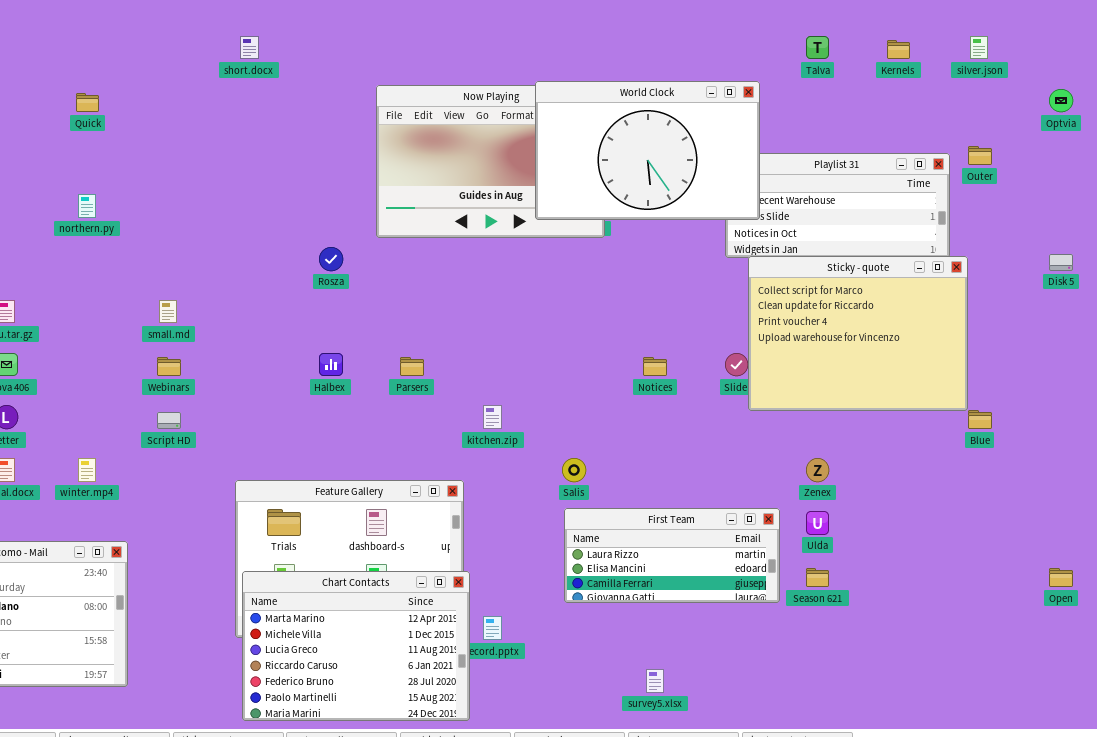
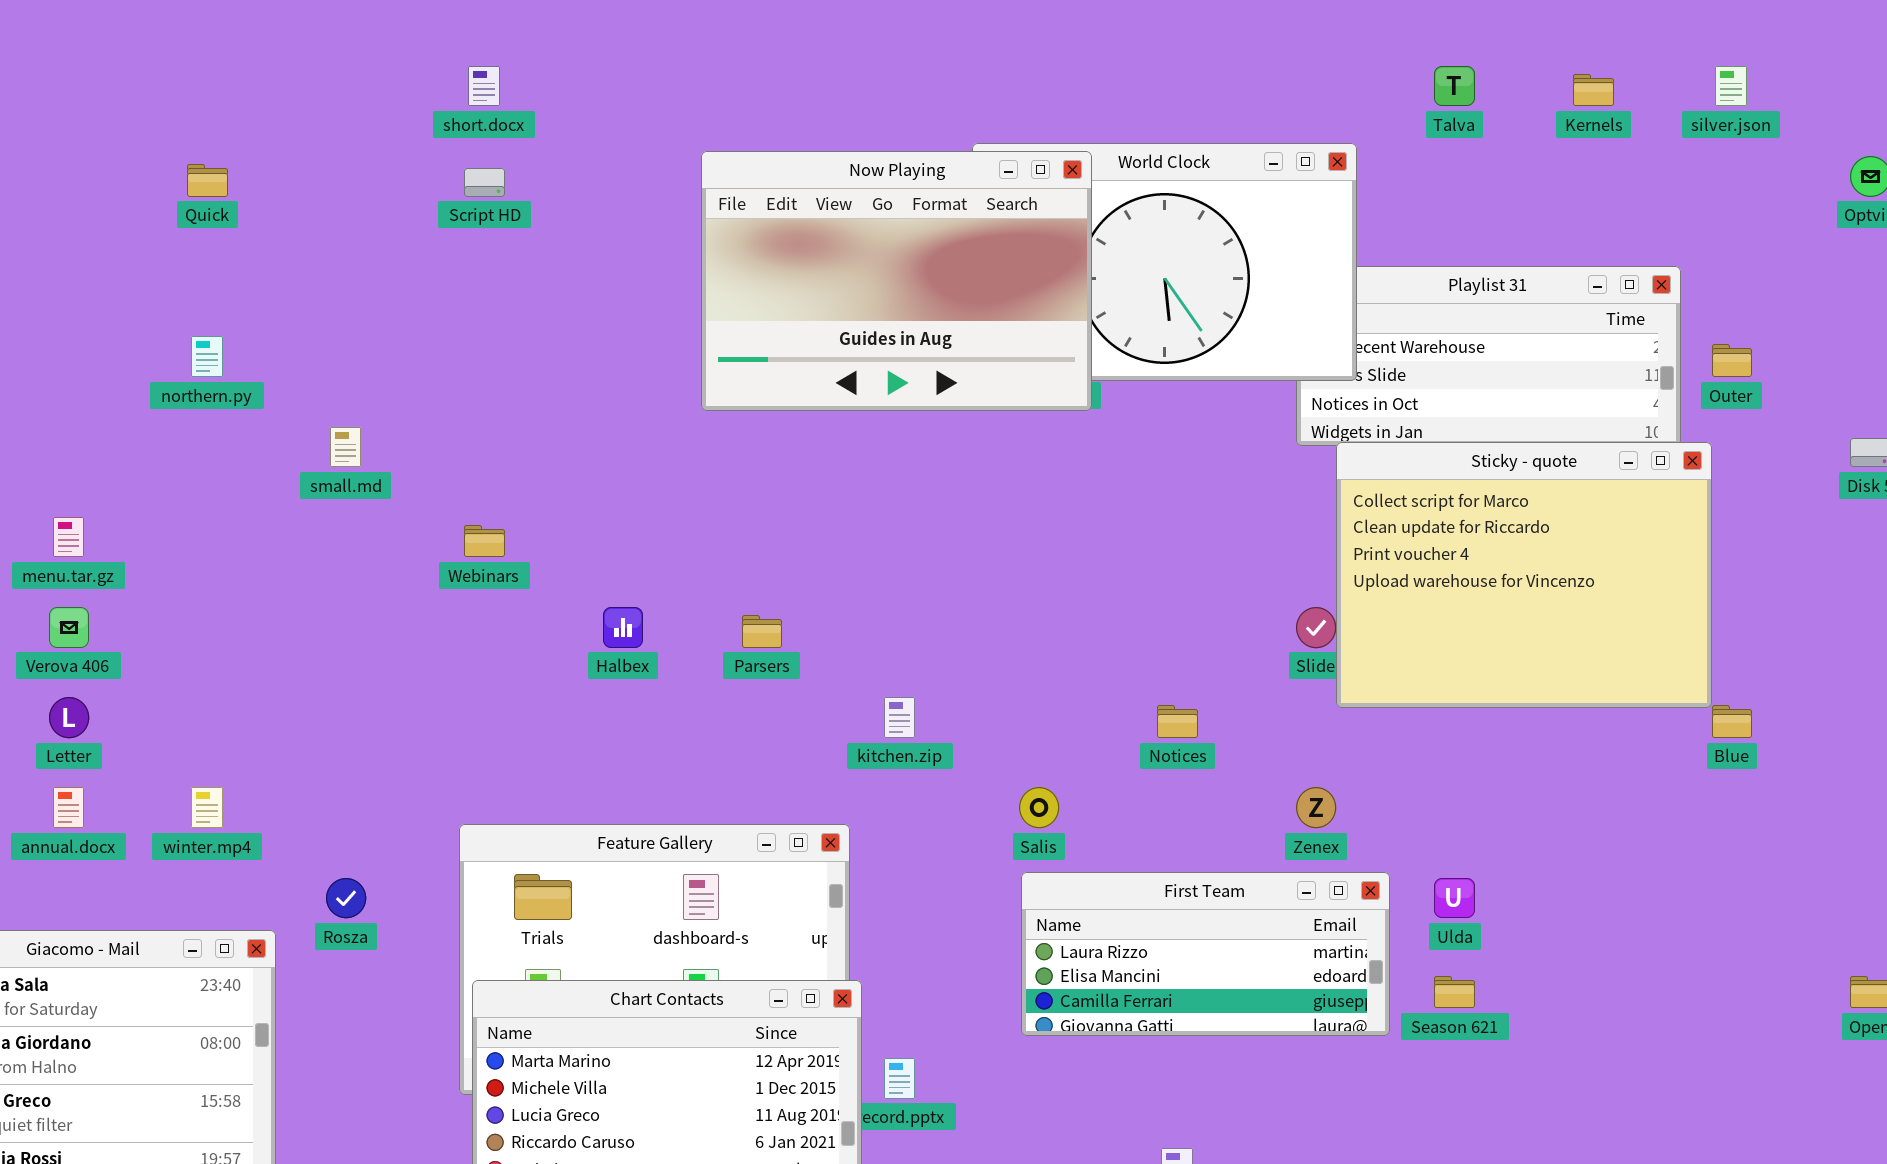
Now Playing: [376,85,605,238] -> [701,151,1092,411], raised
Outer: [968,146,992,165] -> [1712,344,1752,377], moved
Rosza: [319,247,343,271] -> [326,878,366,918], moved
small.md: [159,300,177,323] -> [330,427,361,467], moved
Webinars: [157,357,181,376] -> [464,525,505,557], moved
Notices: [643,357,667,376] -> [1157,705,1198,738], moved
Script HD: [157,412,181,429] -> [464,168,505,197], moved
Zenex: [806,458,829,482] -> [1296,787,1336,828], moved

